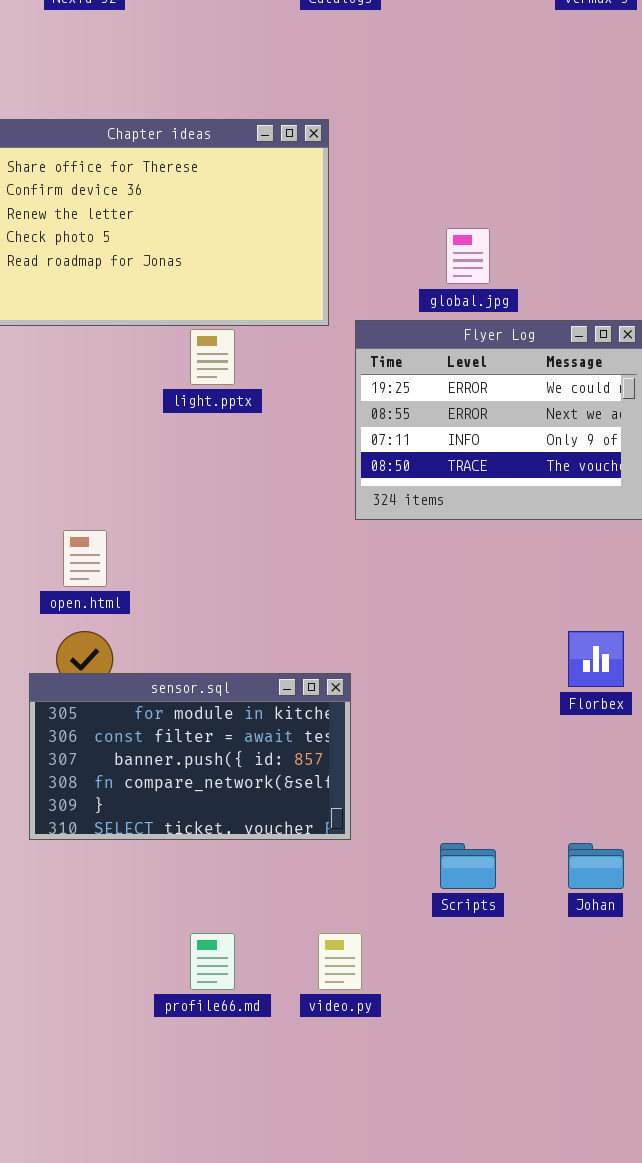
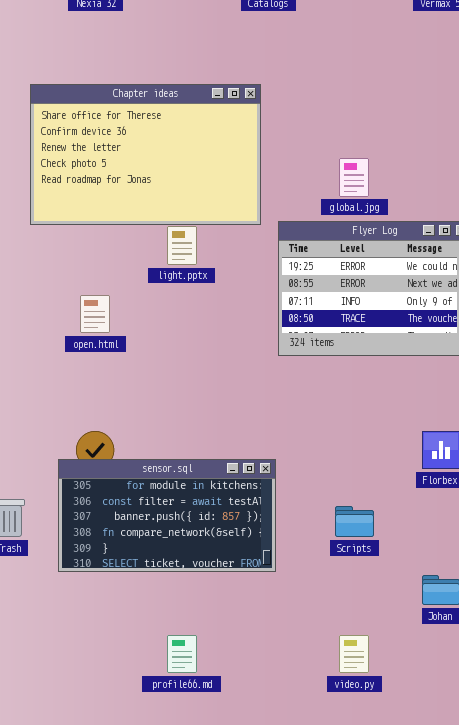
open.html: [63,530,107,587] -> [80,295,110,333], moved
Scripts: [440,843,496,889] -> [335,506,374,537], moved
video.py: [318,933,362,990] -> [339,635,369,673], moved

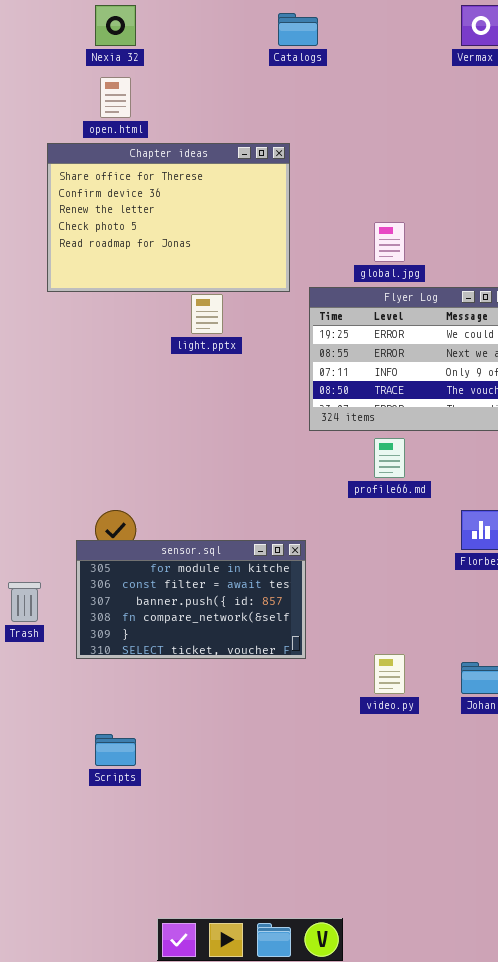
open.html: [80,295,110,333] -> [100,77,131,118], moved
Scripts: [335,506,374,537] -> [95,734,136,766], moved
profile66.md: [167,635,197,673] -> [374,438,405,478], moved
video.py: [339,635,369,673] -> [374,654,405,694], moved

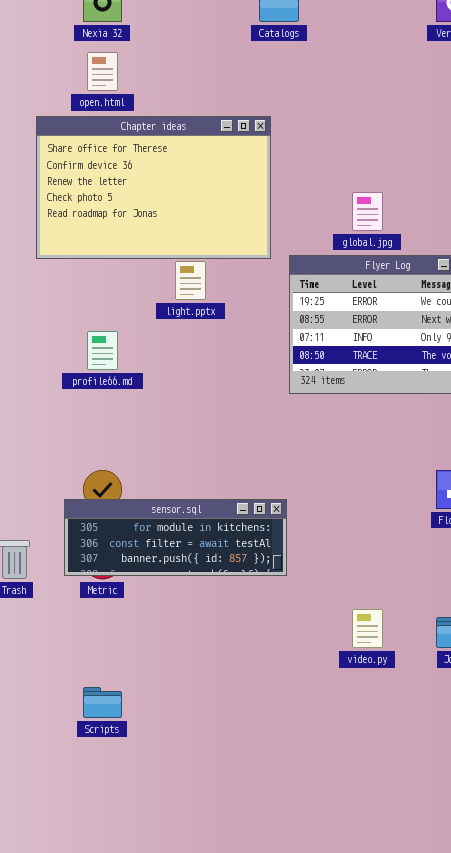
profile66.md: [374,438,405,478] -> [87,331,118,370], moved
sensor.sql: [76,540,306,659] -> [64,499,287,576], resized

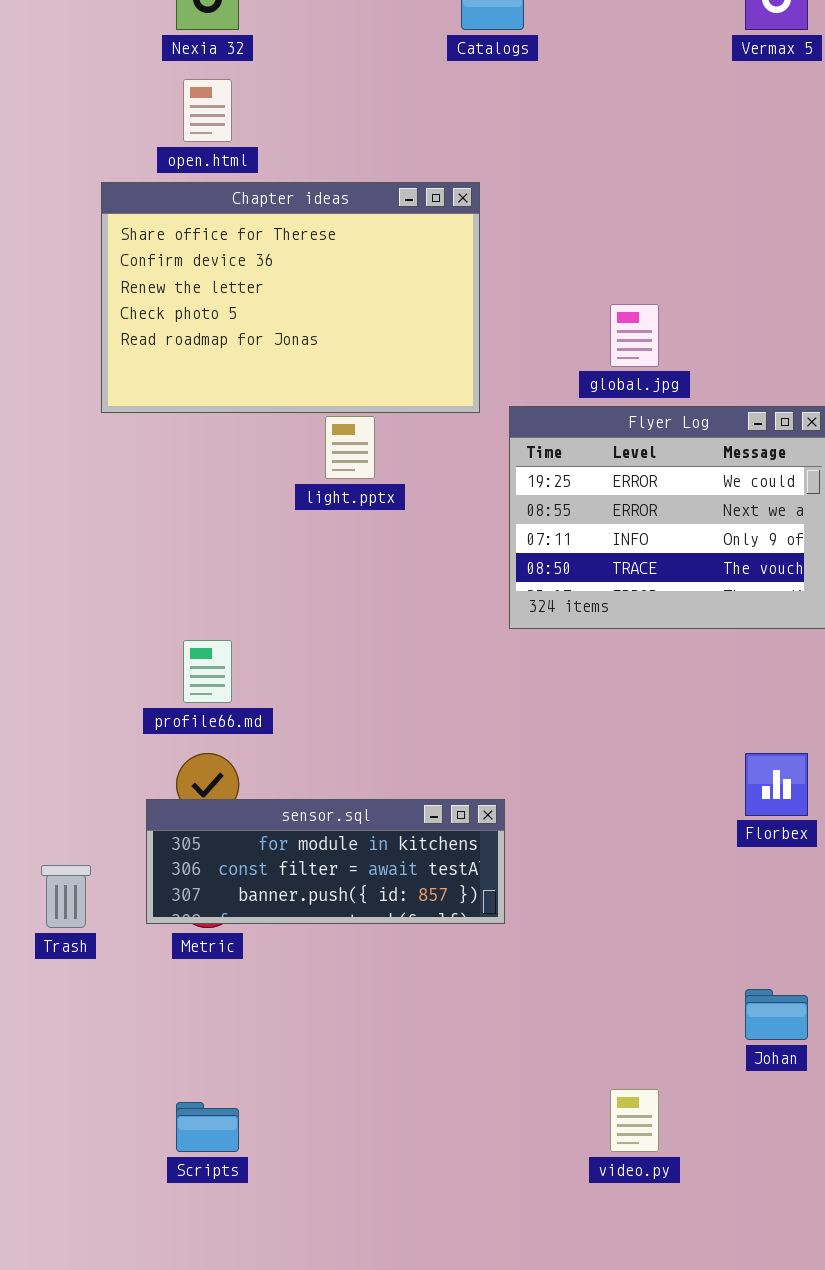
profile66.md: [87,331,118,370] -> [183,640,232,703], moved
video.py: [352,609,383,648] -> [610,1089,659,1152], moved

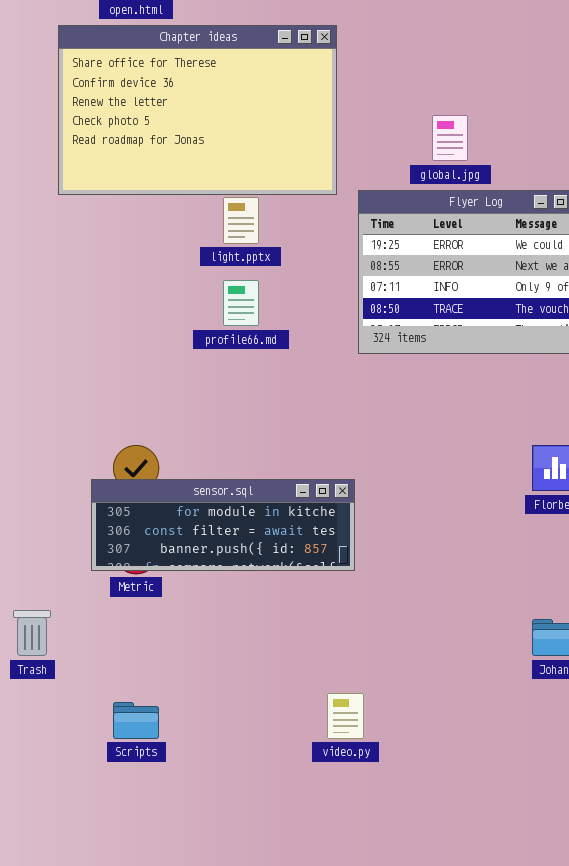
profile66.md: [183,640,232,703] -> [223,280,259,326], moved
Trash: [41,865,91,928] -> [13,610,51,656], moved
video.py: [610,1089,659,1152] -> [327,693,364,739], moved

